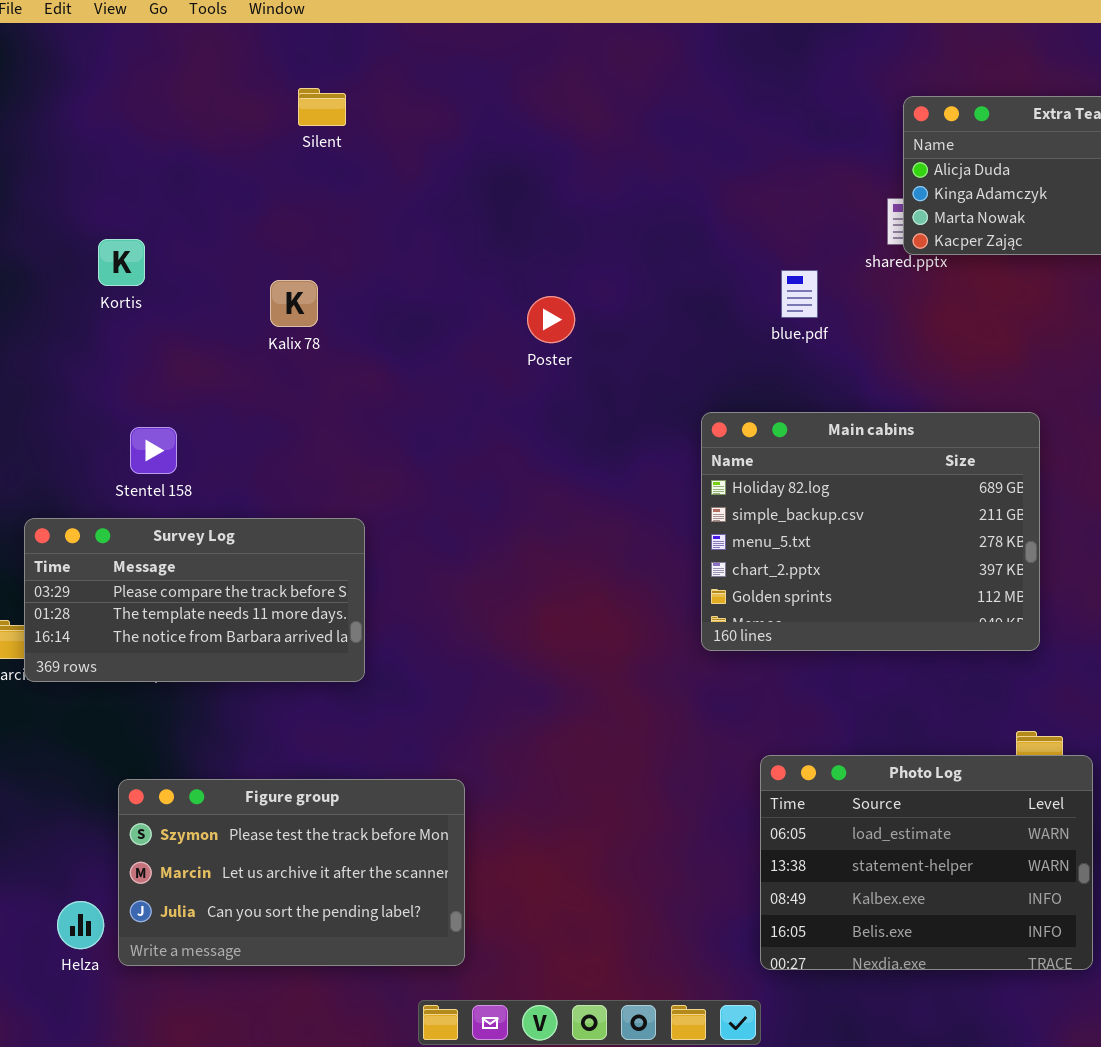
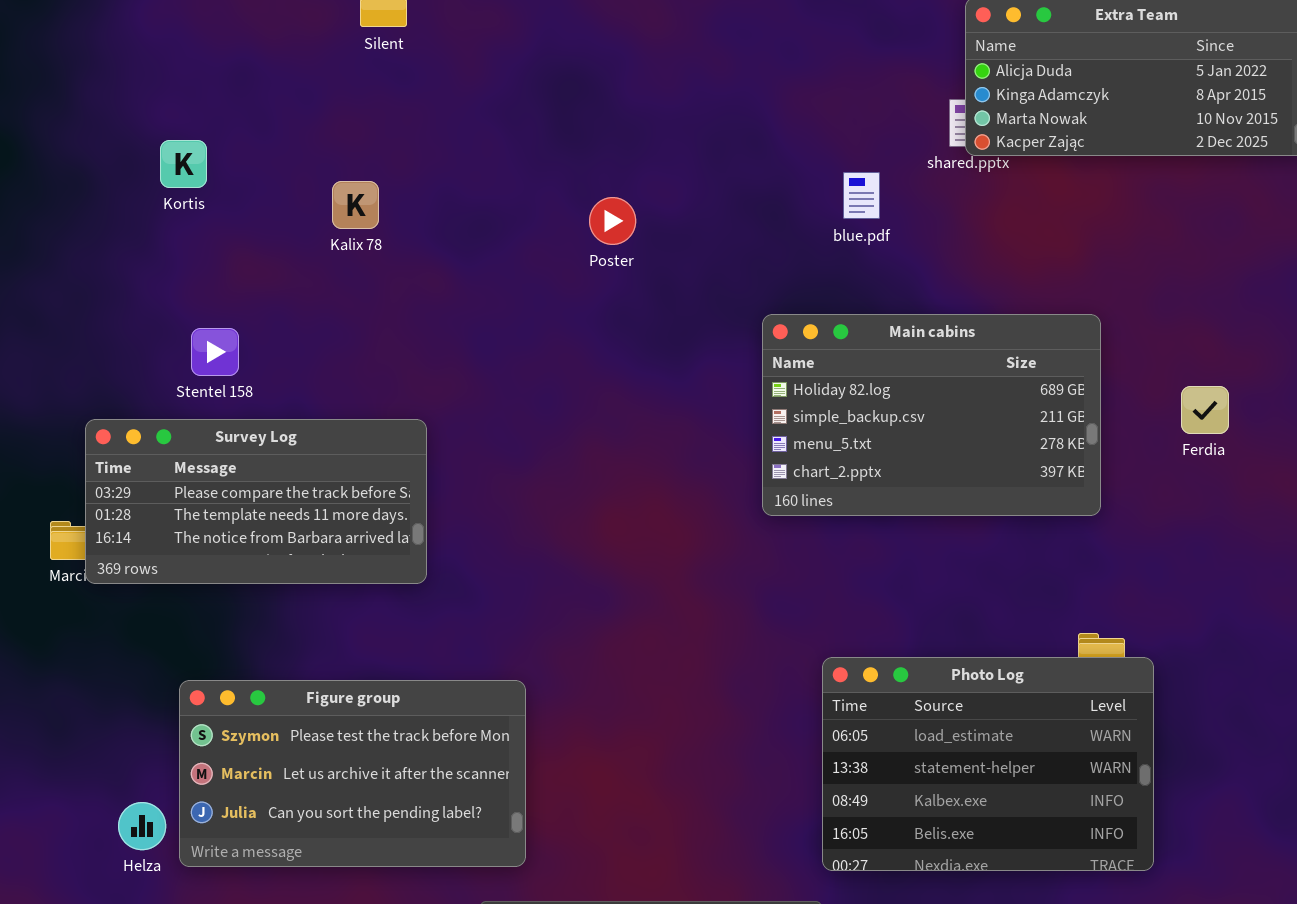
Main cabins: [701,412,1040,651] -> [762,314,1101,516], resized

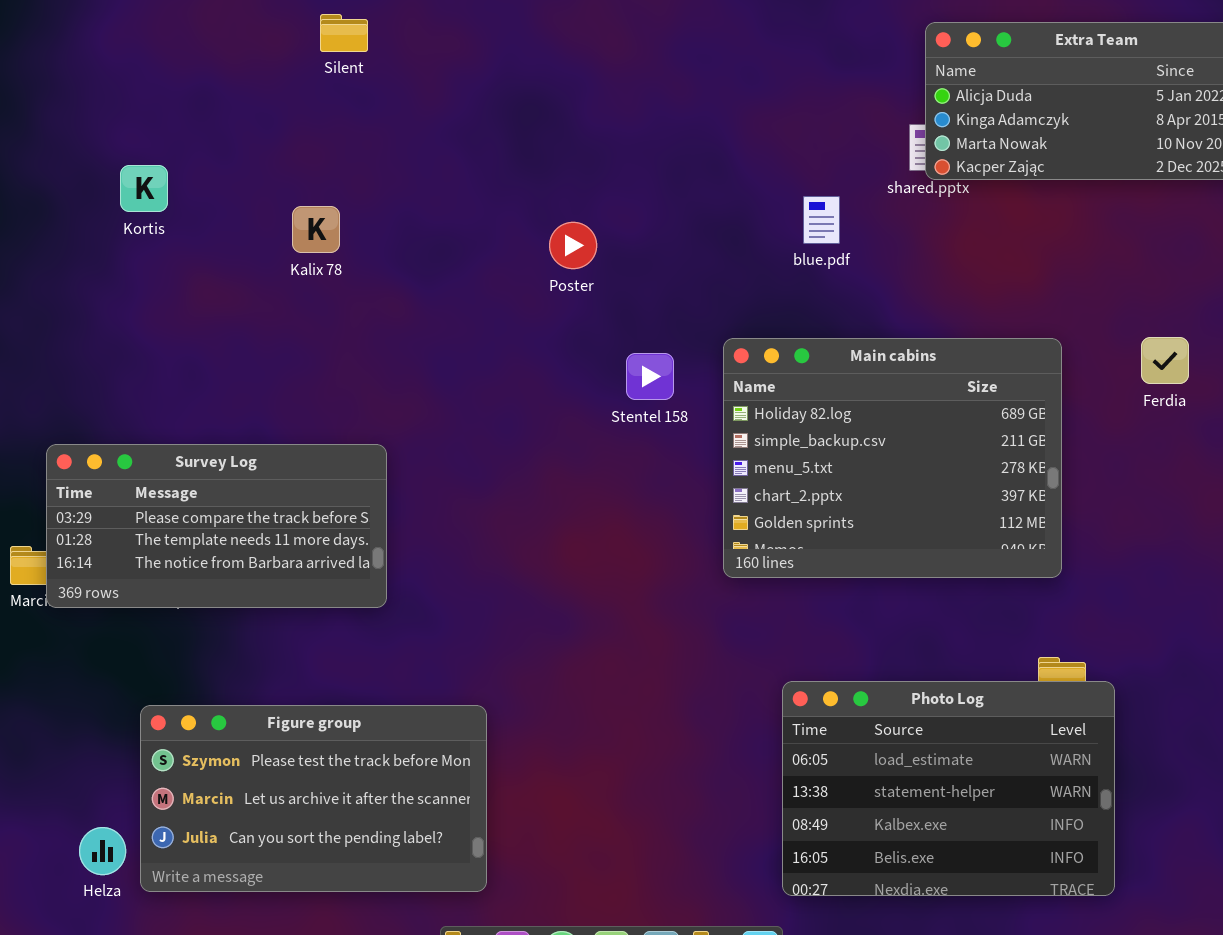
Main cabins: [762,314,1101,516] -> [723,338,1062,578], resized
Stentel 158: [191,328,239,376] -> [626,353,674,400], moved
Ferdia: [1181,386,1229,434] -> [1141,337,1189,384], moved

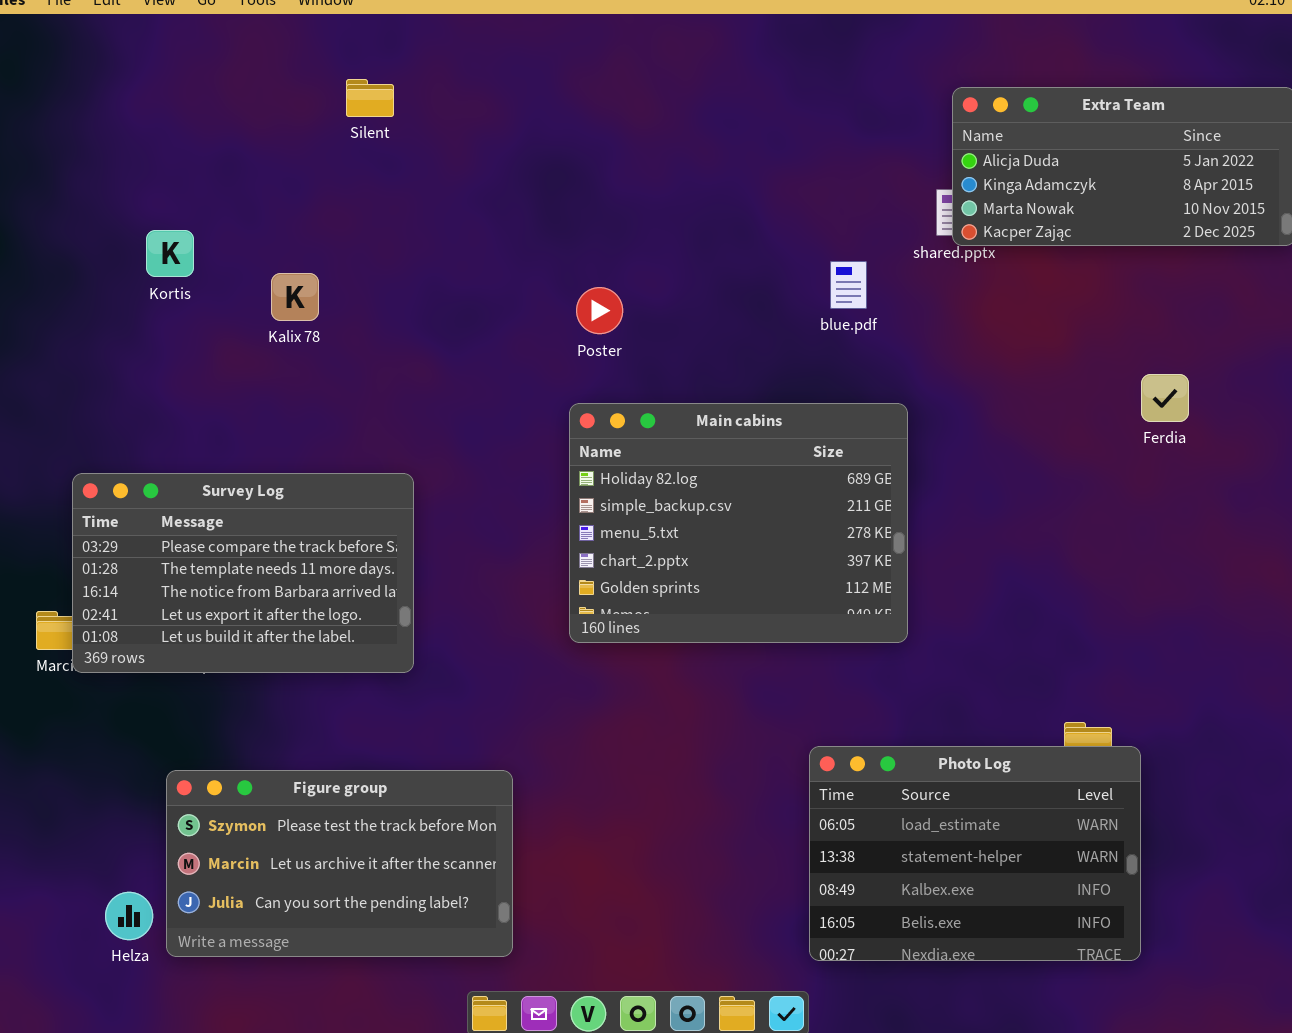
Kalix 78: [292,206,340,253] -> [271,273,319,321], moved
Ferdia: [1141,337,1189,384] -> [1141,374,1189,422], moved
Main cabins: [723,338,1062,578] -> [569,403,908,643], moved
Survey Log: [46,444,387,608] -> [72,473,414,673], resized

